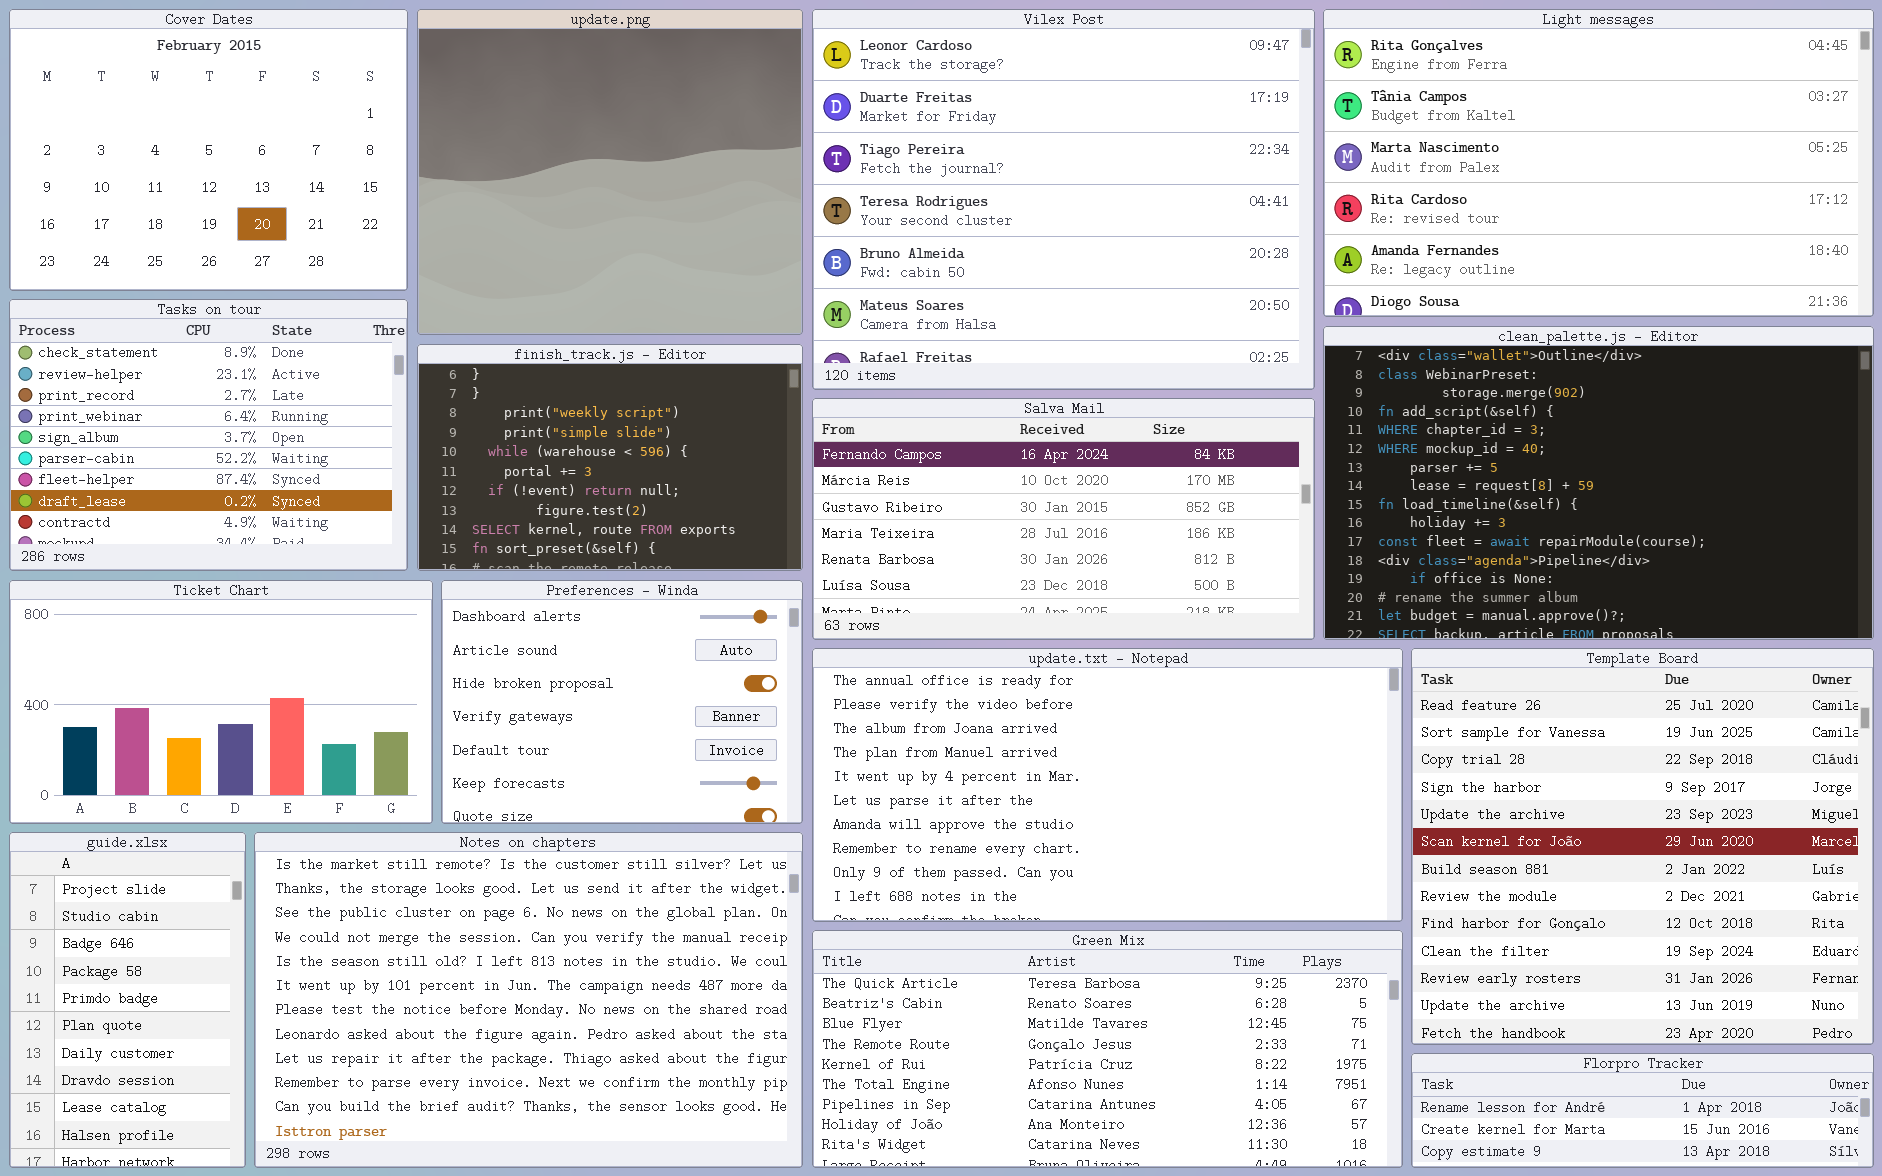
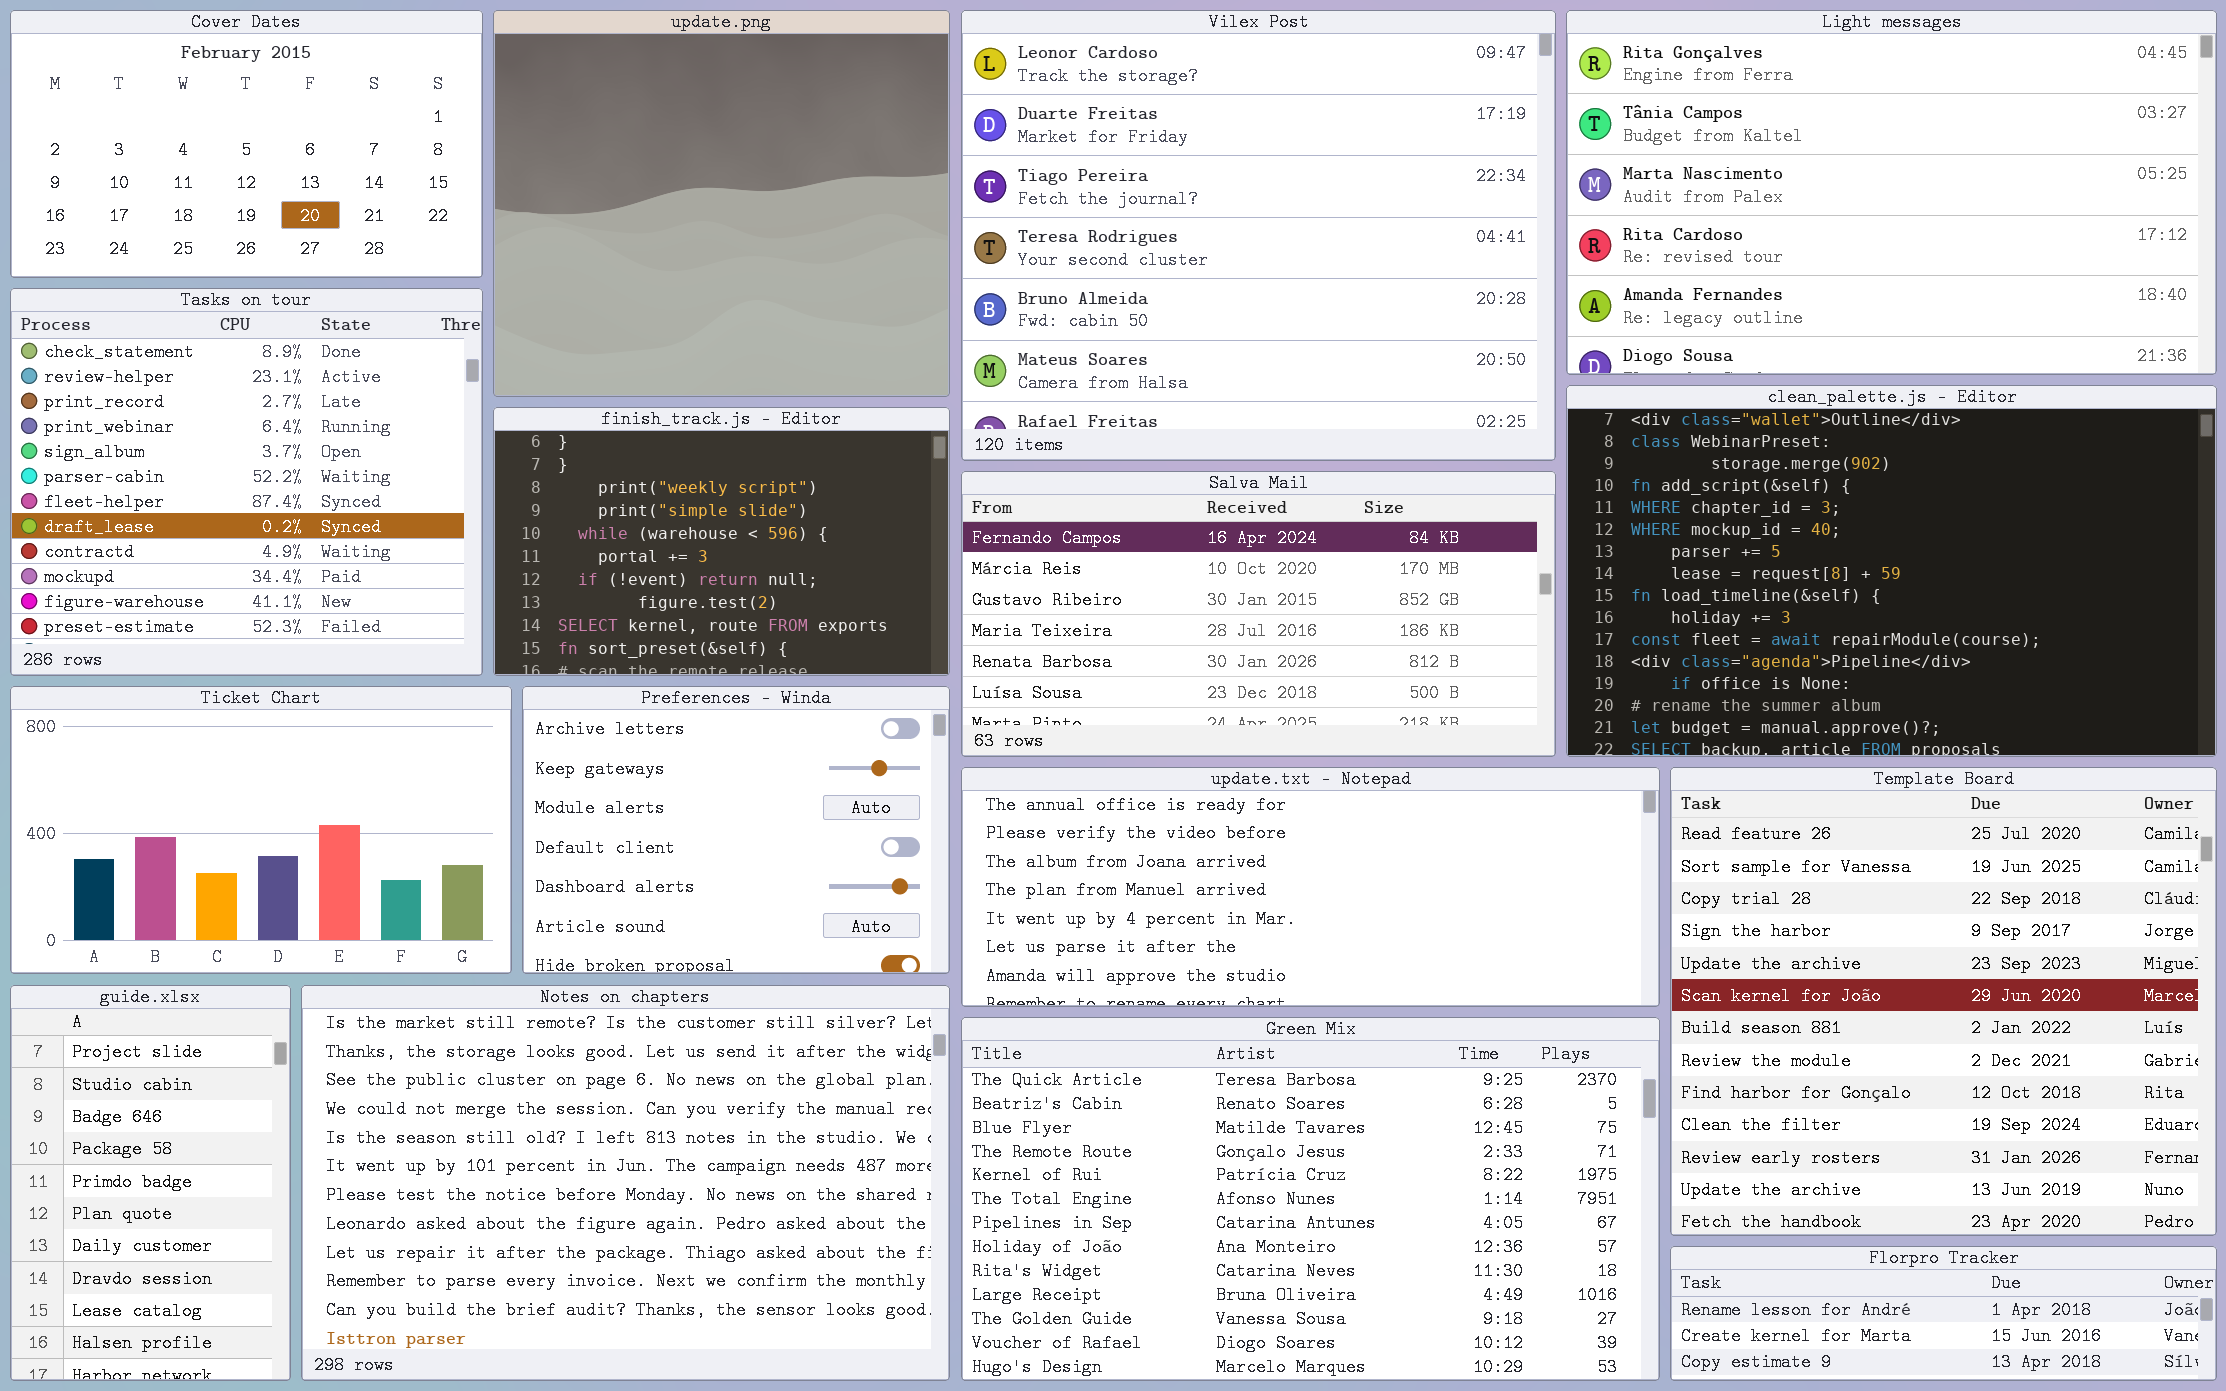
Cover Dates: [9,9,408,291] -> [10,10,483,278], resized
Tasks on tour: [9,299,408,571] -> [10,288,483,676], resized
Preferences - Winda: [441,580,803,824] -> [522,686,950,974], scrolled up 4 rows
update.txt - Notepad: [812,648,1403,922] -> [961,767,1660,1007], resized
Green Mix: [812,930,1403,1168] -> [961,1017,1660,1381], resized

